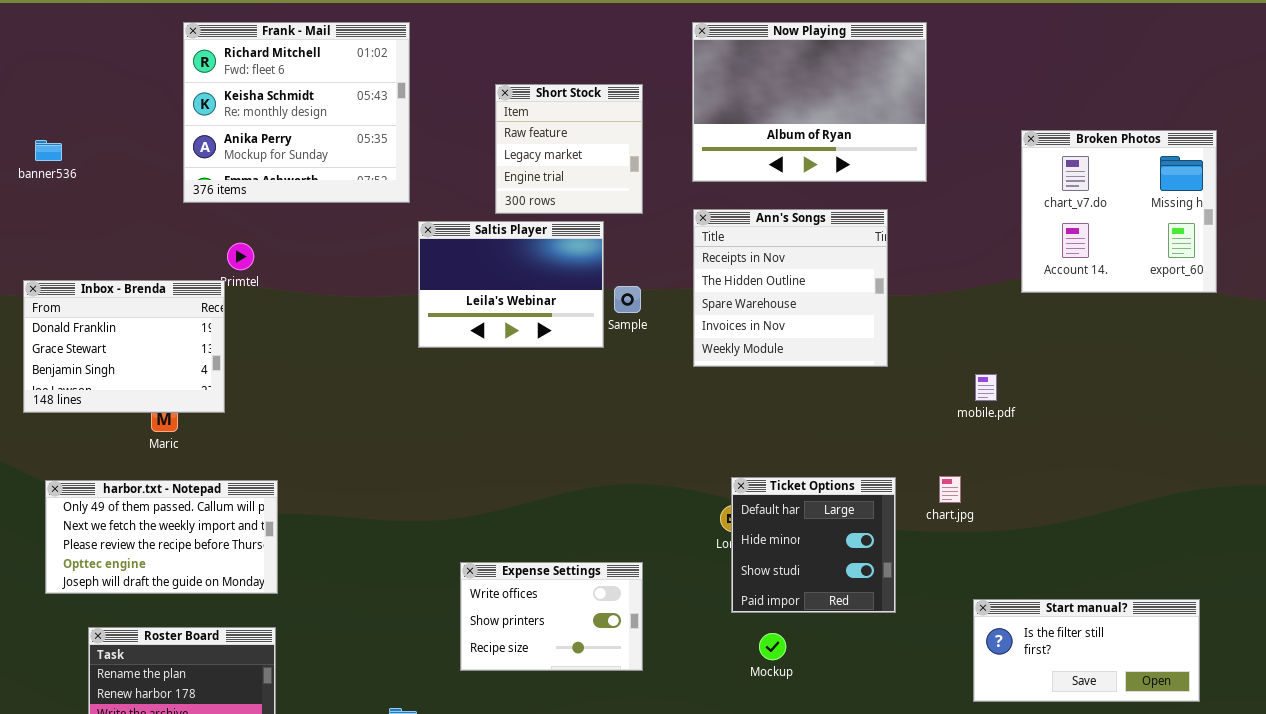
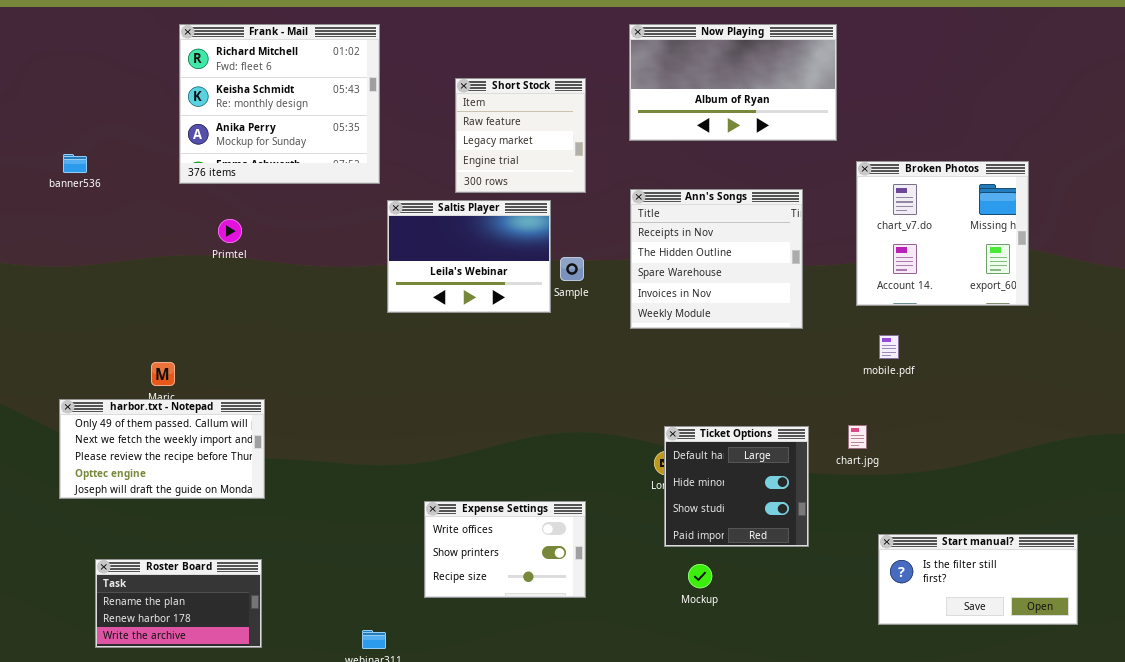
Now Playing: [692,22,927,182] -> [629,24,837,141], resized
Broken Photos: [1021,130,1217,293] -> [856,161,1029,306], moved
banner536: [35,140,62,161] -> [63,154,87,173], moved
Inbox - Brenda: [23,280,225,413] -> none, closed
harbor.txt - Notepad: [45,480,278,594] -> [59,399,265,499], moved

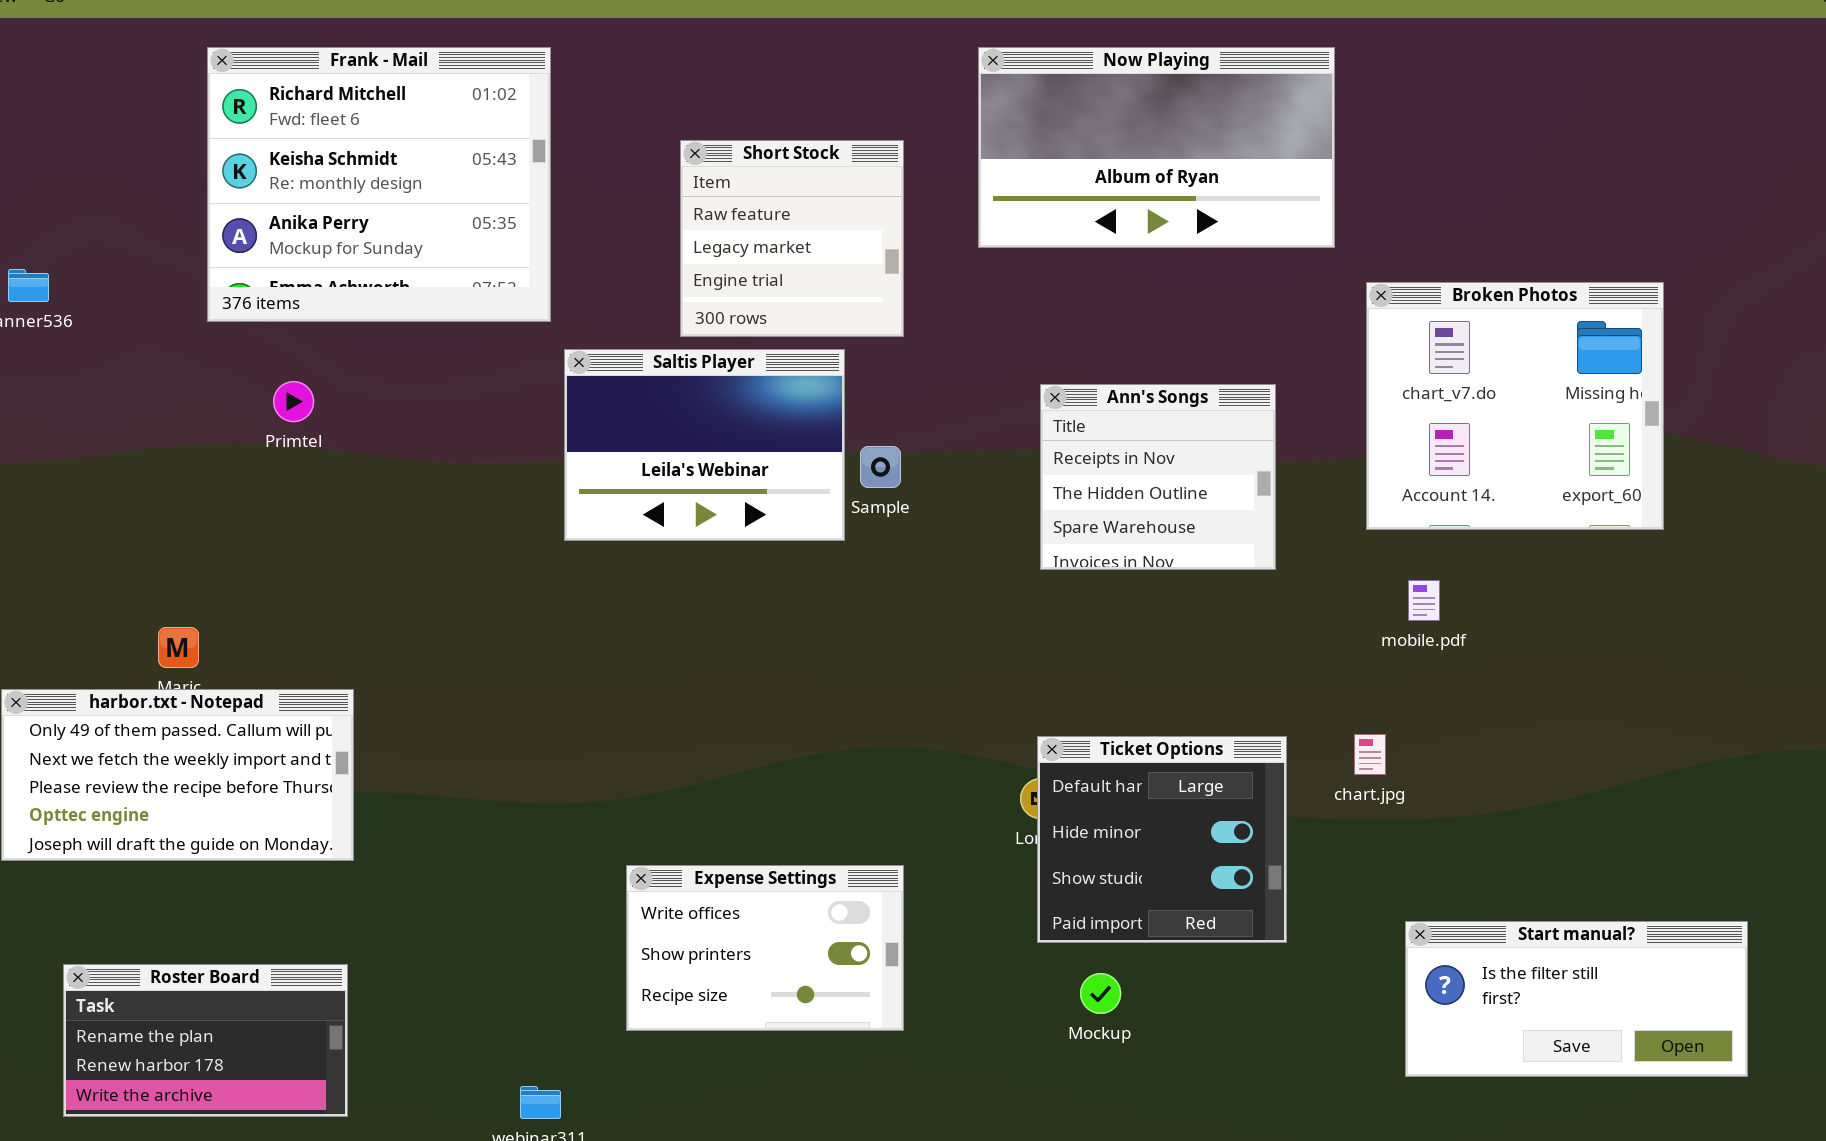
Ann's Songs: [630,189,803,329] -> [1040,384,1276,570], resized

